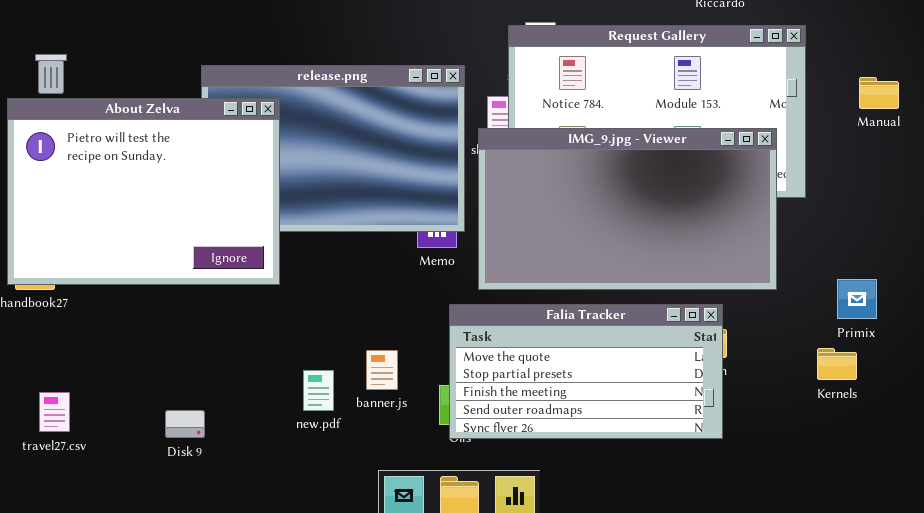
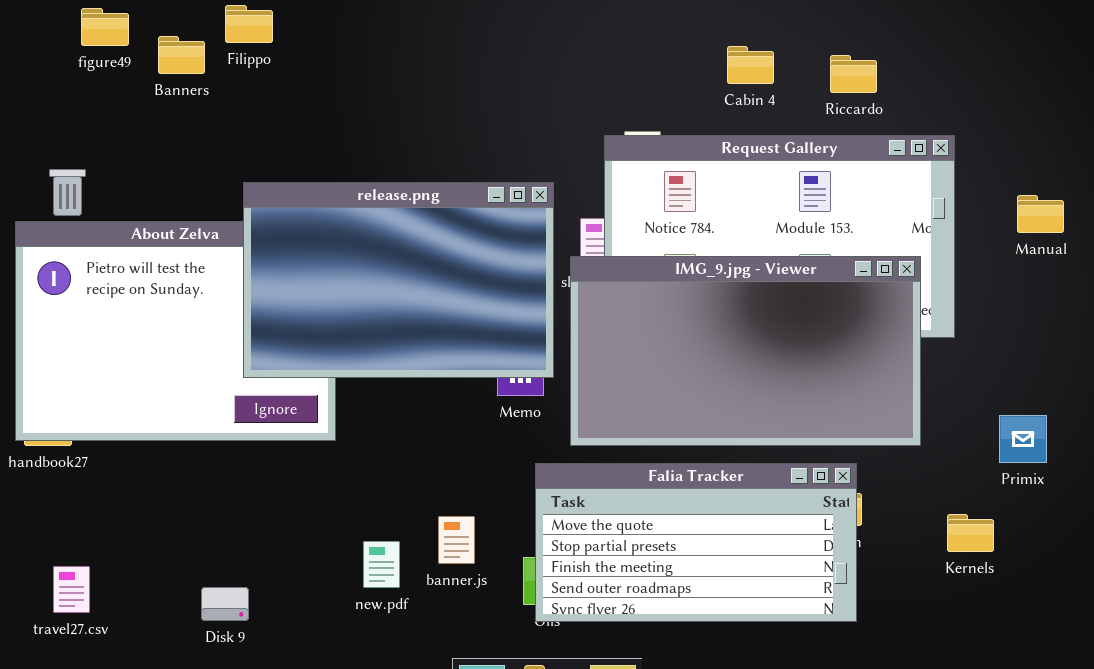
release.png: [201,65,465,232] -> [243,182,554,378], raised
Primix: [837,279,877,319] -> [999,415,1047,463], moved
Kernels: [817,348,857,380] -> [947,514,994,552], moved

